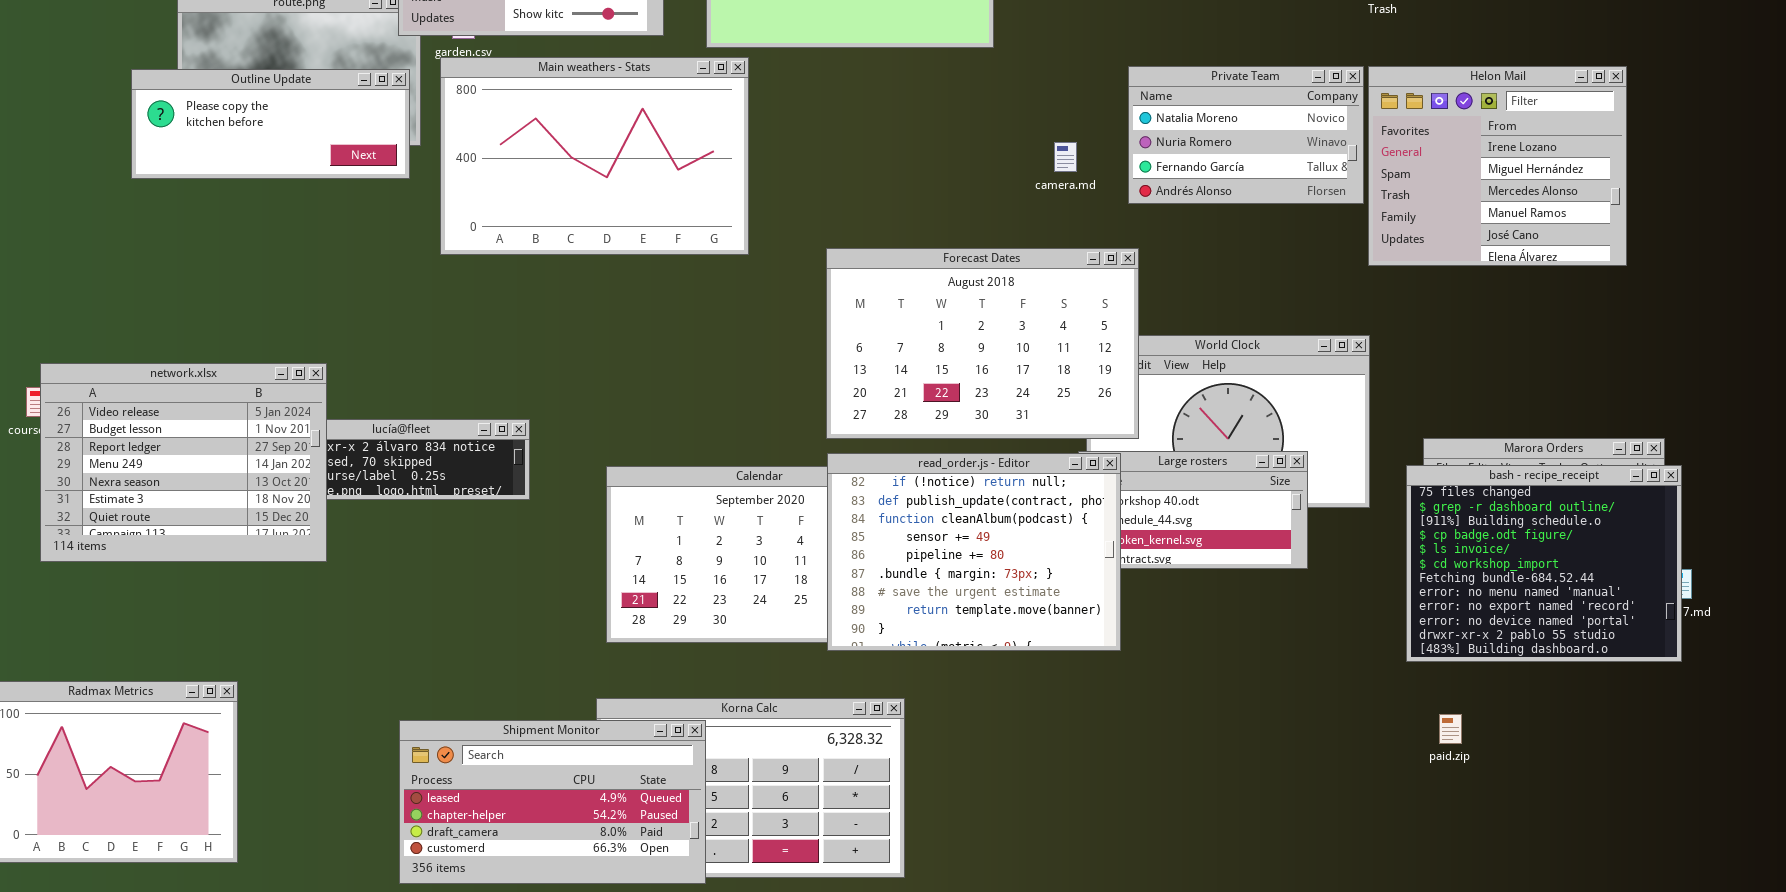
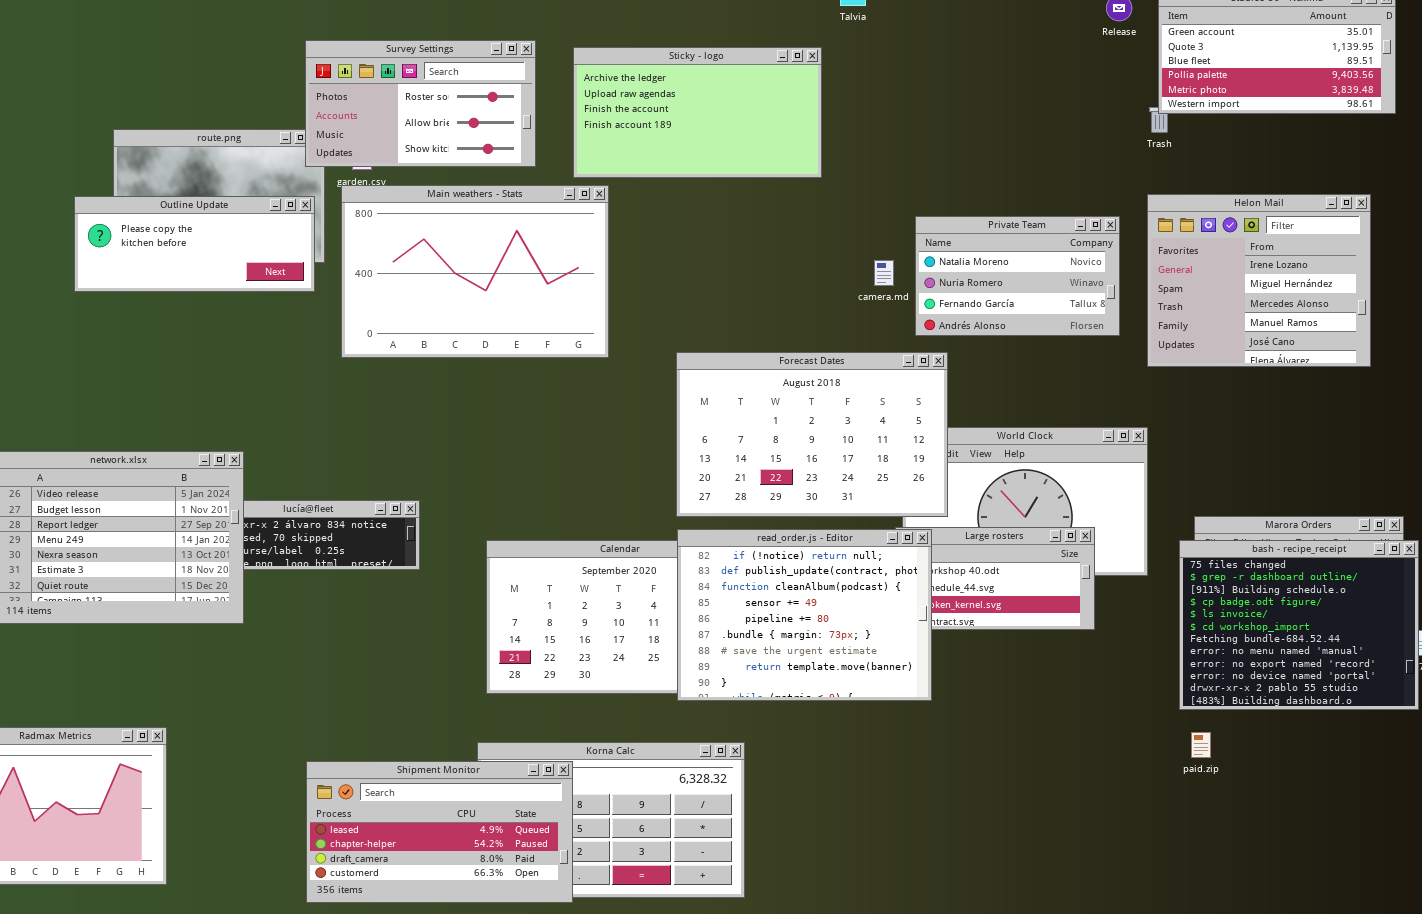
Private Team: [1128,66,1364,204] -> [915,216,1120,336], moved
paid.zip: [1439,714,1462,744] -> [1191,732,1211,758], moved

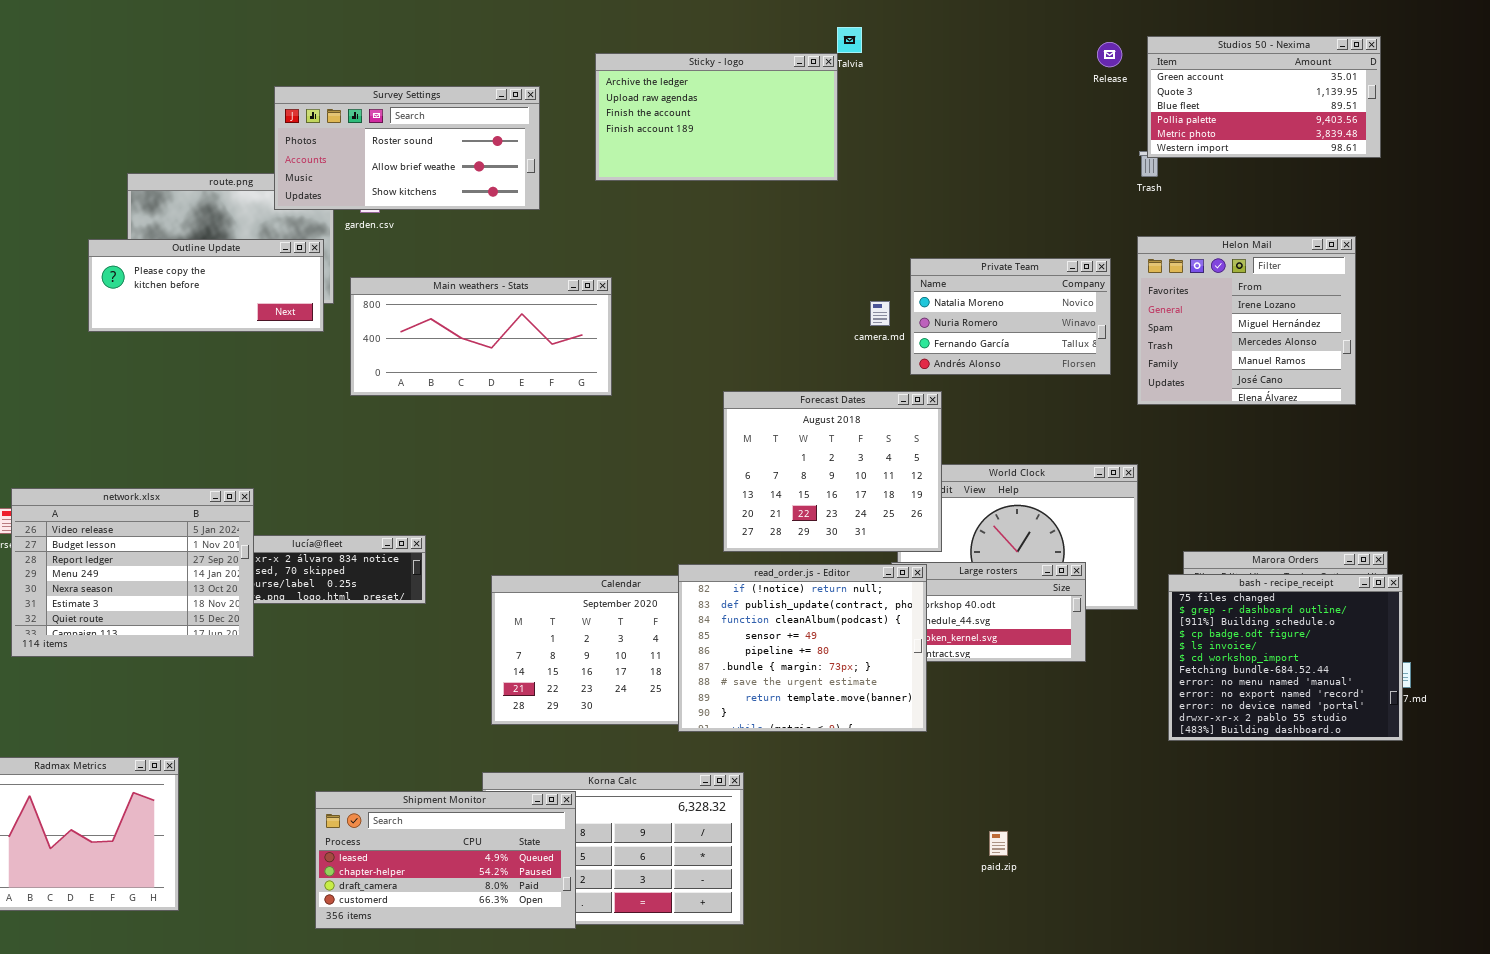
Survey Settings: [305,40,536,167] -> [274,86,540,210], resized
Sticky - logo: [573,47,822,178] -> [595,53,838,181], moved
Main weathers - Stats: [341,185,609,358] -> [350,277,612,396], resized
Forecast Dates: [676,352,948,517] -> [723,391,942,552], resized
paid.zip: [1191,732,1211,758] -> [989,831,1008,856], moved

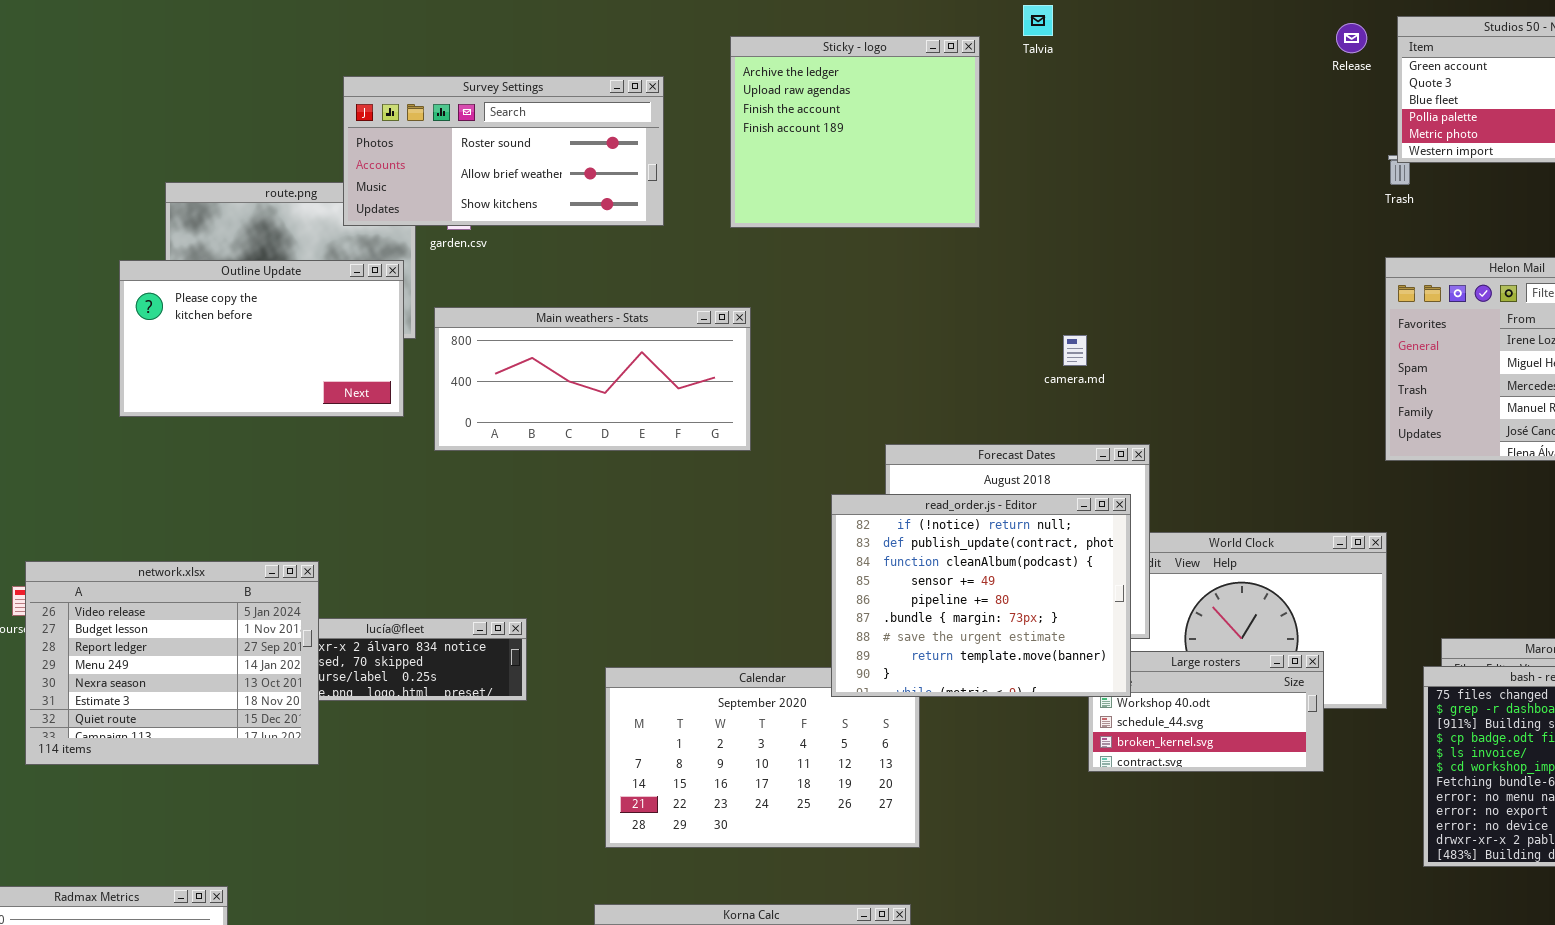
Sticky - logo: [595,53,838,181] -> [730,36,980,228], resized
Outline Update: [88,239,324,332] -> [119,260,404,417], resized
Private Team: [910,258,1111,375] -> none, closed
read_order.js - Editor: [678,564,927,732] -> [831,494,1131,697], moved

